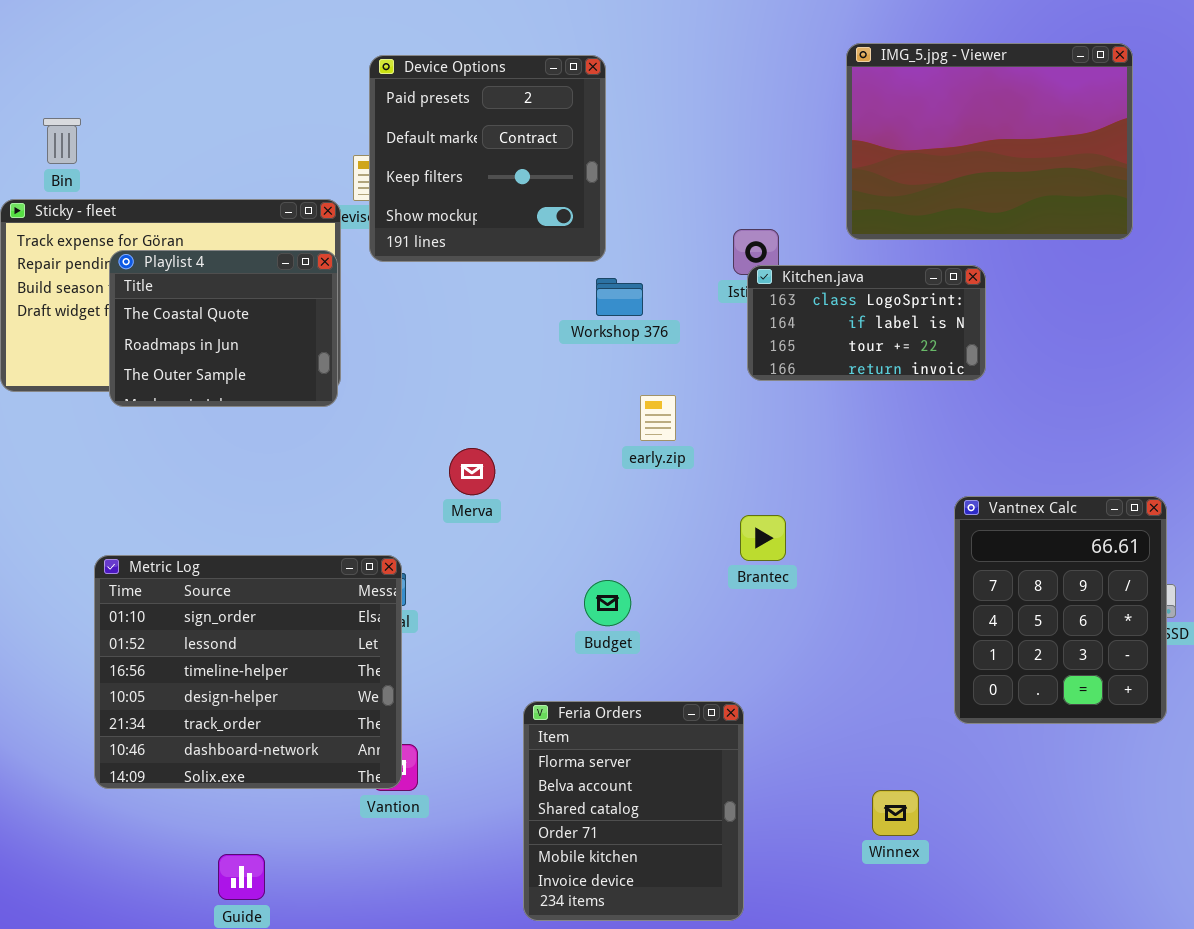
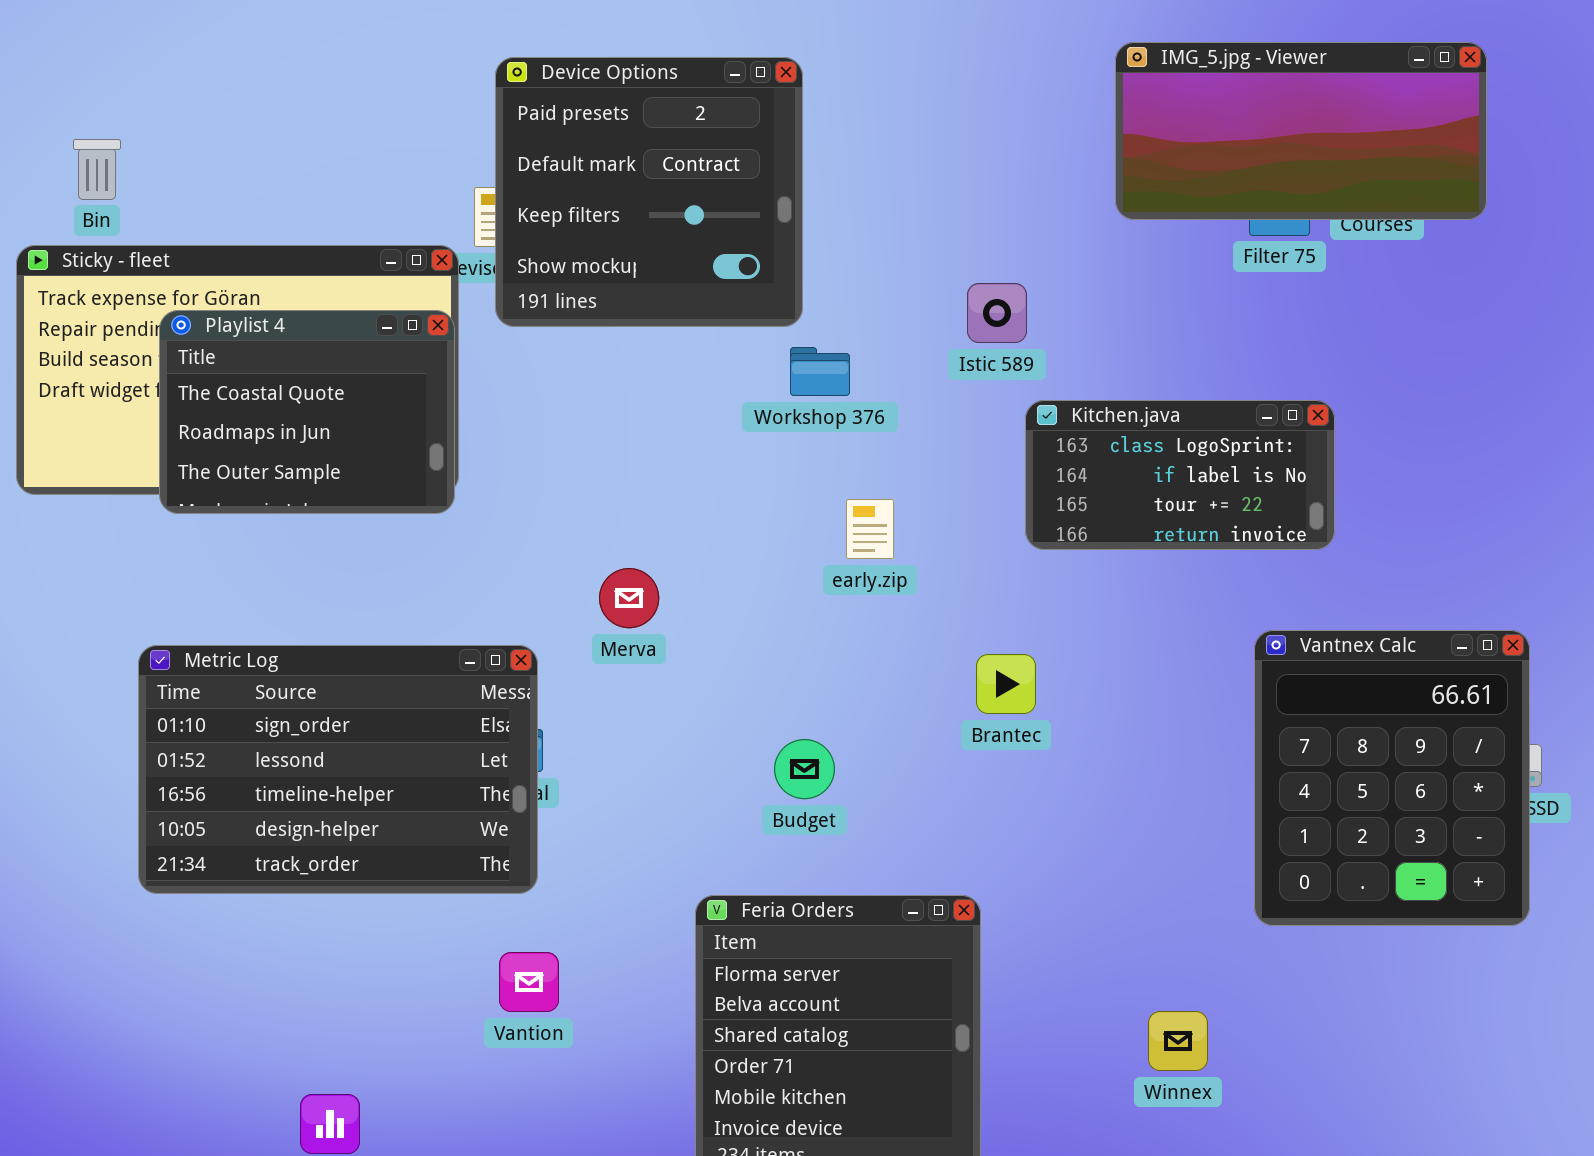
IMG_5.jpg - Viewer: [846,43,1133,240] -> [1115,42,1487,220], resized
Kitchen.java: [747,265,986,381] -> [1025,400,1335,550], moved
Metric Log: [94,555,402,789] -> [138,645,538,894], moved, resized

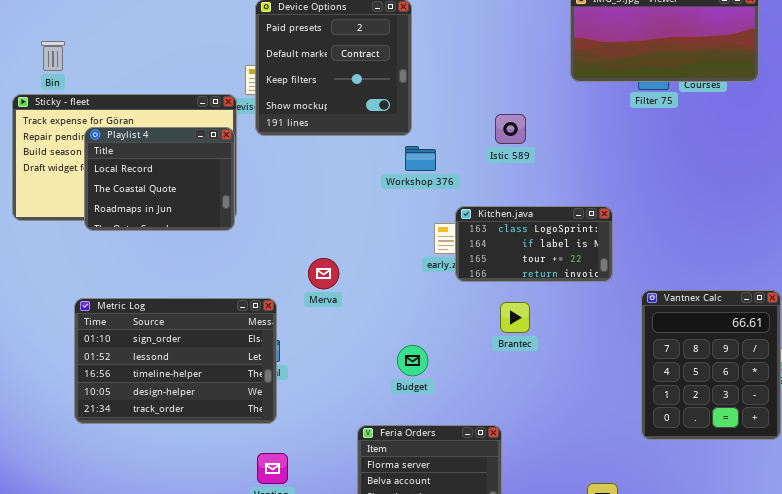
Playlist 4: [159,310,455,514] -> [84,127,235,231], scrolled up 1 row
Kitchen.java: [1025,400,1335,550] -> [455,206,613,282], moved

